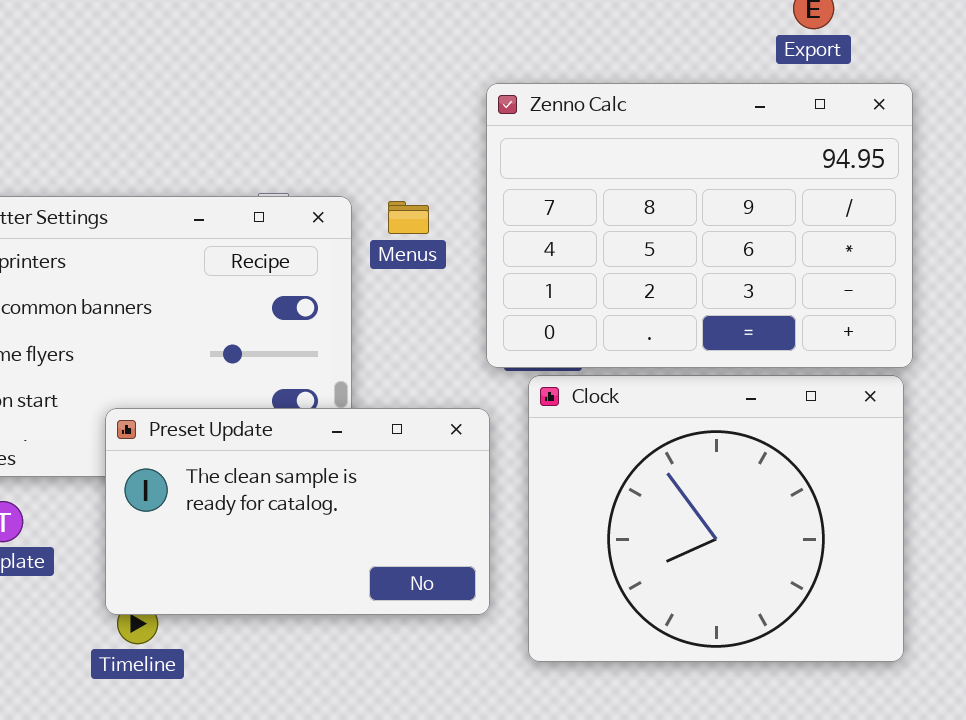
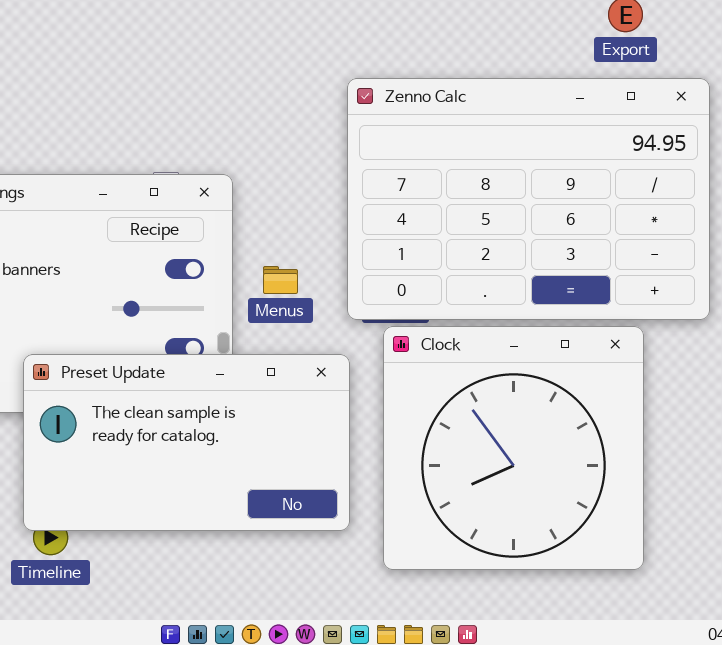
Menus: [388,201,429,234] -> [263,266,298,294], moved
Clock: [528,375,904,662] -> [383,326,644,570], resized

